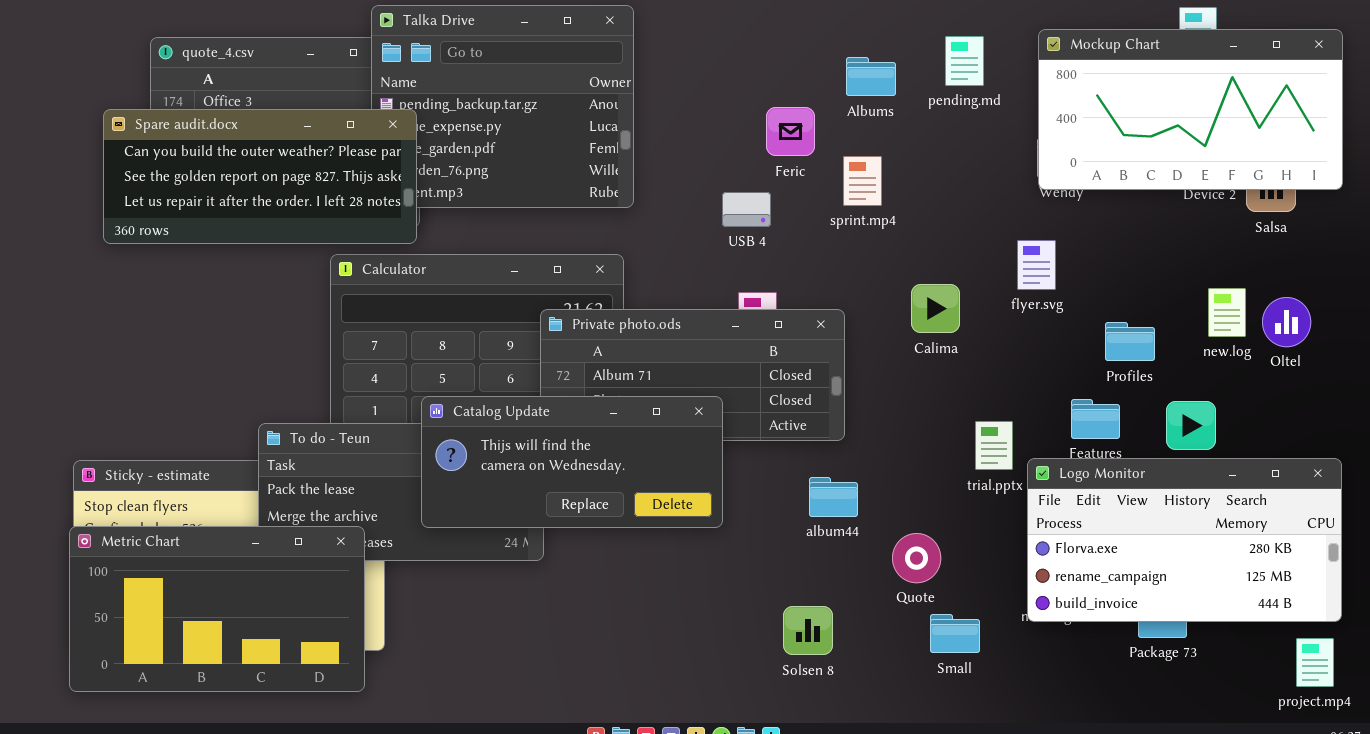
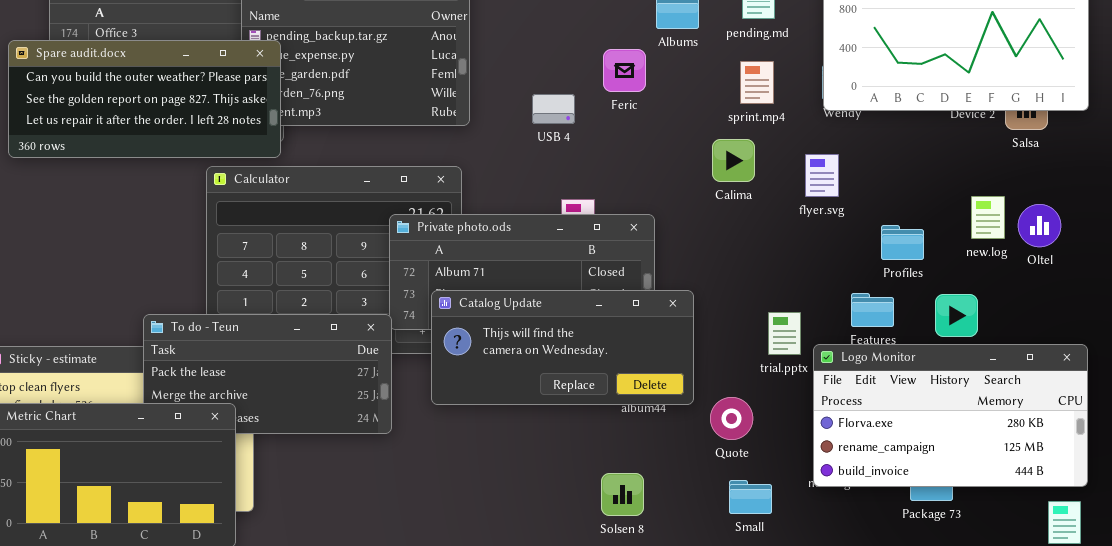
Feric: [766,107,815,156] -> [603,49,646,92], moved
sprint.mp4: [843,156,882,206] -> [740,61,774,104], moved
USB 4: [722,192,771,227] -> [532,94,575,124], moved
Calima: [911,284,960,333] -> [712,139,755,182], moved
Catalog Update: [421,396,723,528] -> [431,290,694,405], moved
Quote: [892,533,941,583] -> [710,397,753,440], moved

